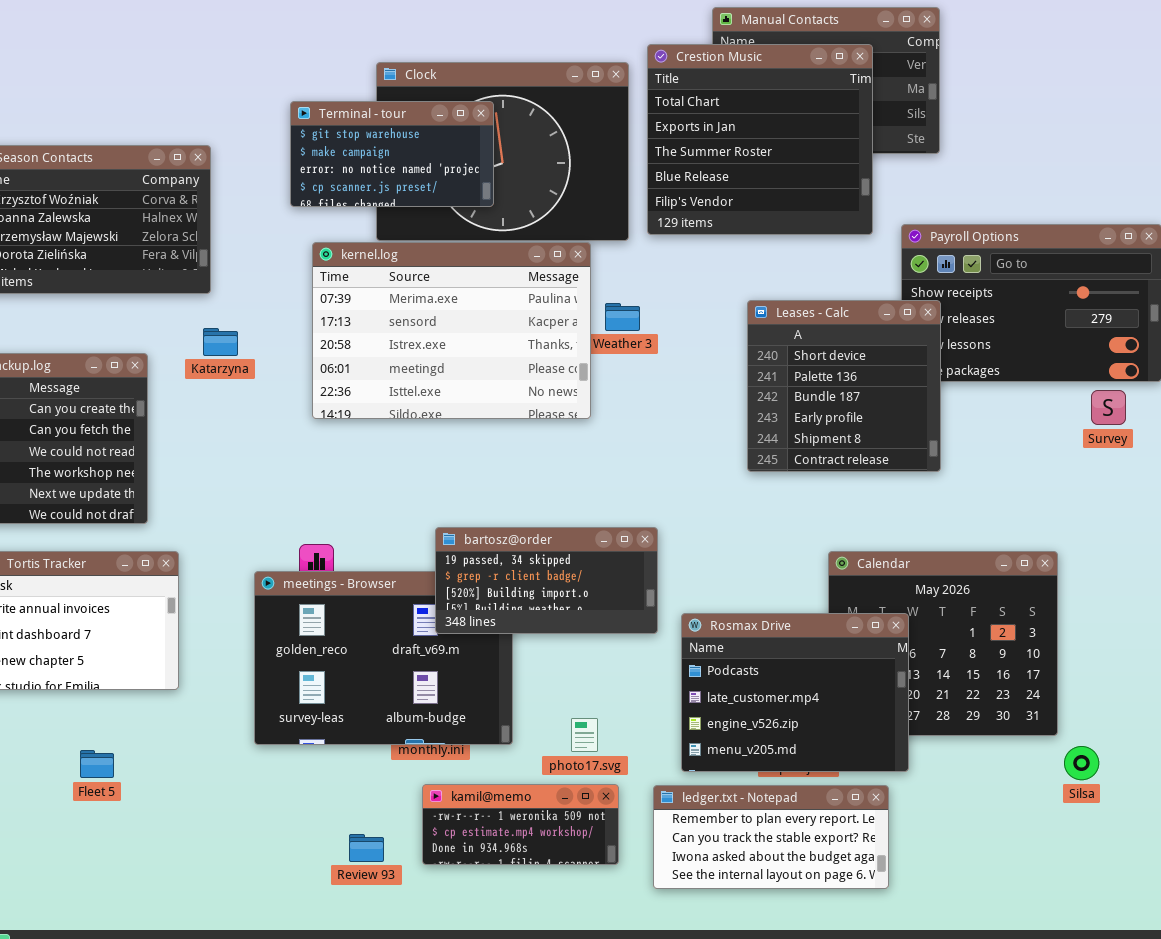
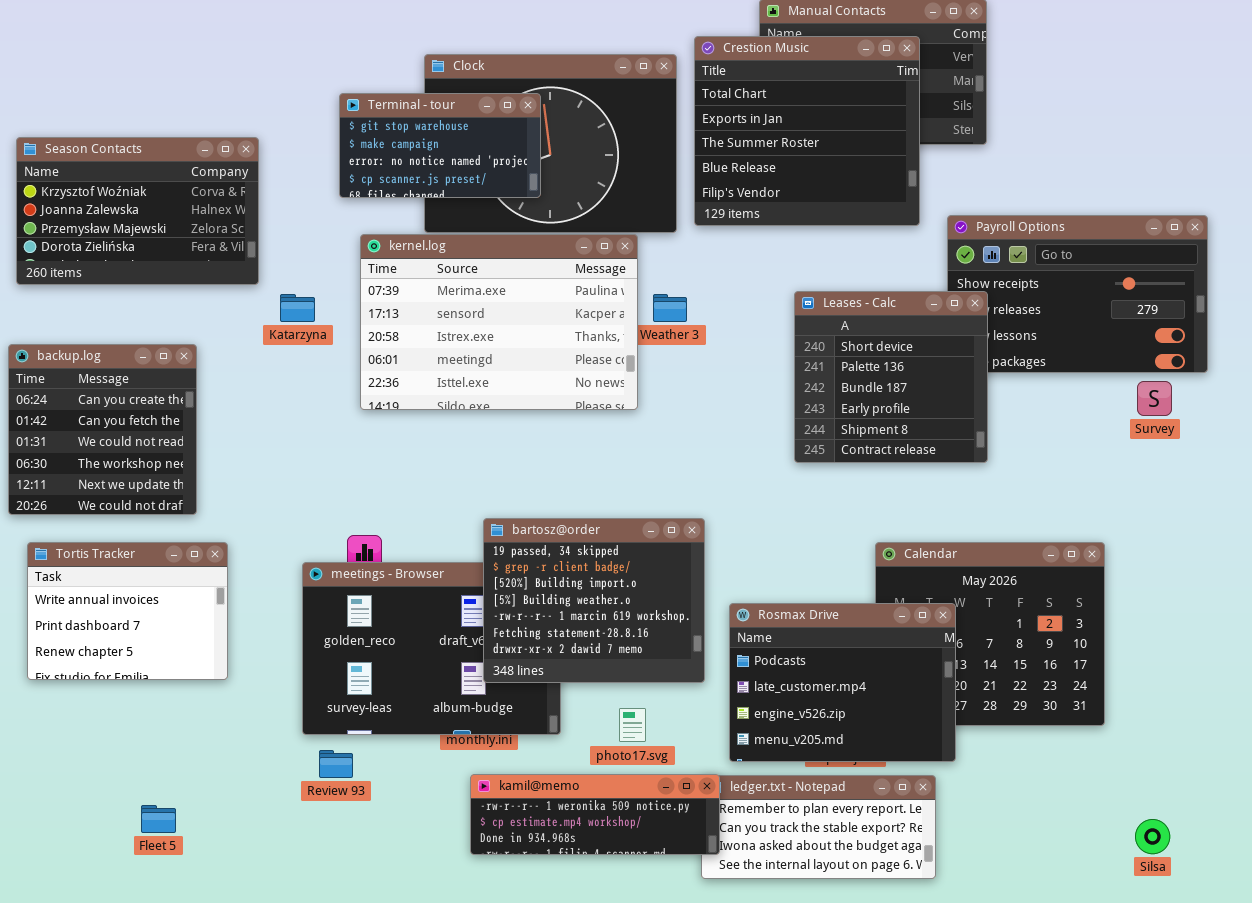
Katarzyna: [203,328,238,356] -> [280,294,315,322], moved
bartosz@order: [435,527,658,634] -> [483,518,705,683], resized
Silsa: [1064,746,1099,780] -> [1135,819,1170,854], moved
Fleet 5: [80,750,114,778] -> [141,805,176,833], moved
kamil@memo: [422,784,619,865] -> [470,774,720,855], resized
Review 93: [349,834,384,862] -> [319,750,353,778], moved

